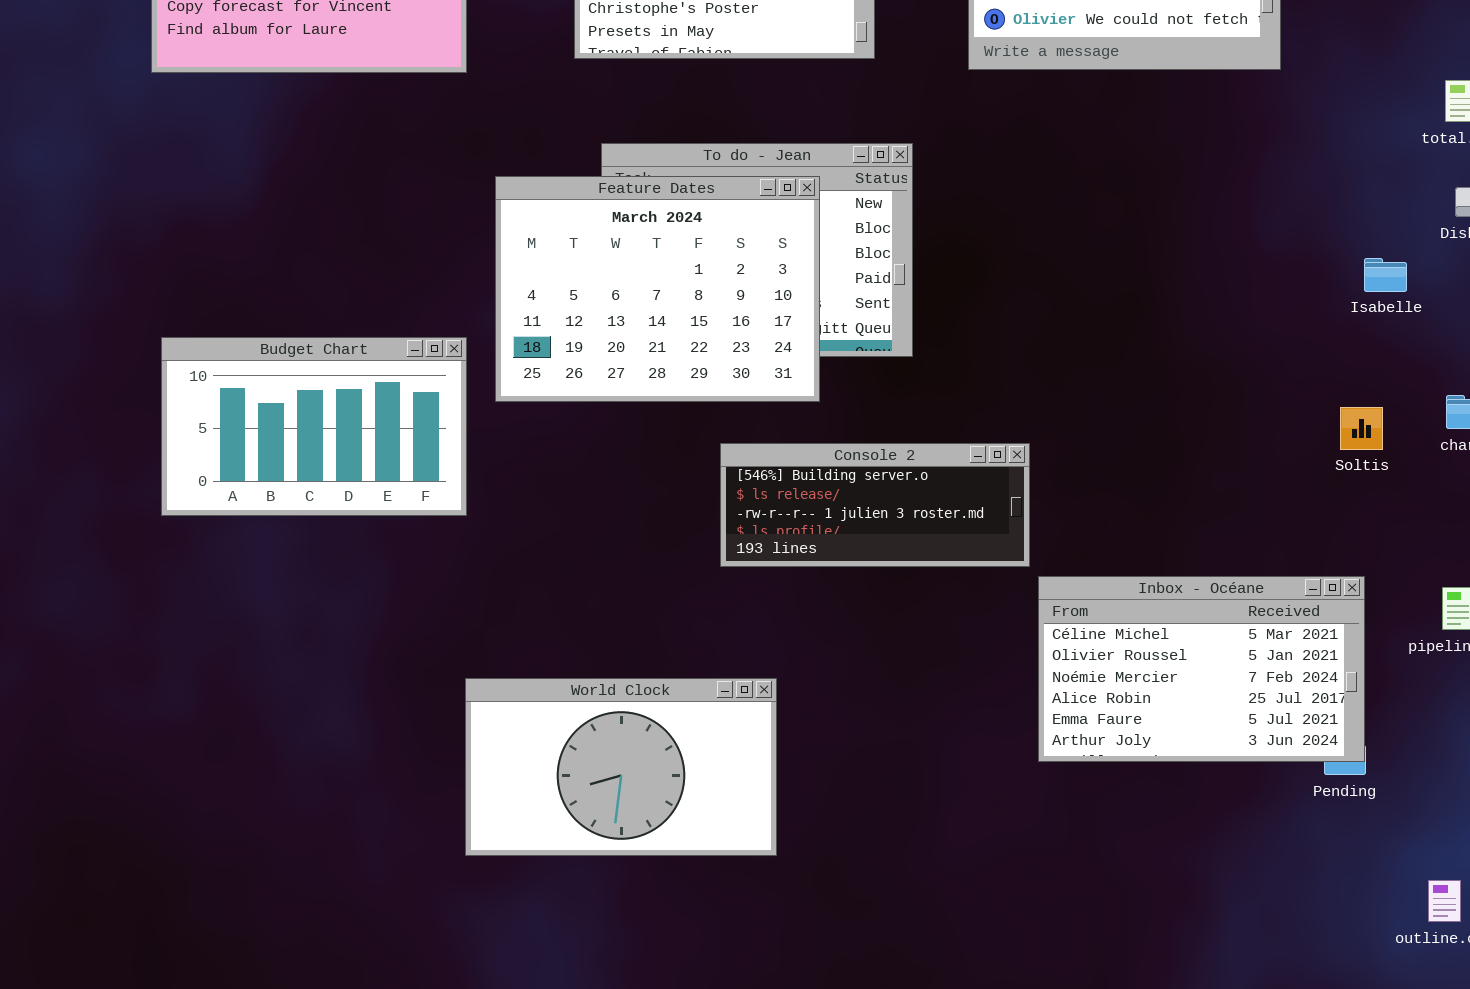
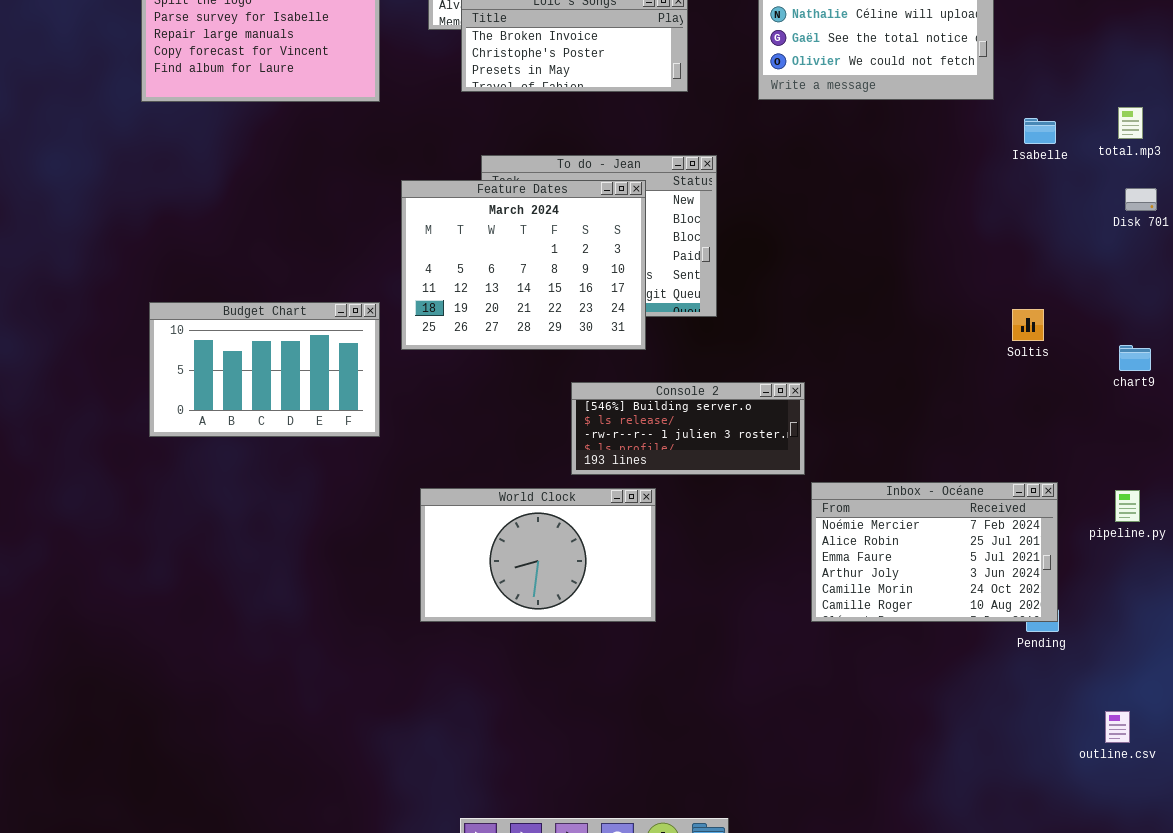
Isabelle: [1364,258,1407,292] -> [1024,118,1056,144], moved
Soltis: [1340,407,1383,450] -> [1012,309,1044,341], moved
Inbox - Océane: [1038,576,1365,762] -> [811,482,1058,622], scrolled down 2 rows
World Clock: [465,678,777,856] -> [420,488,656,622], moved

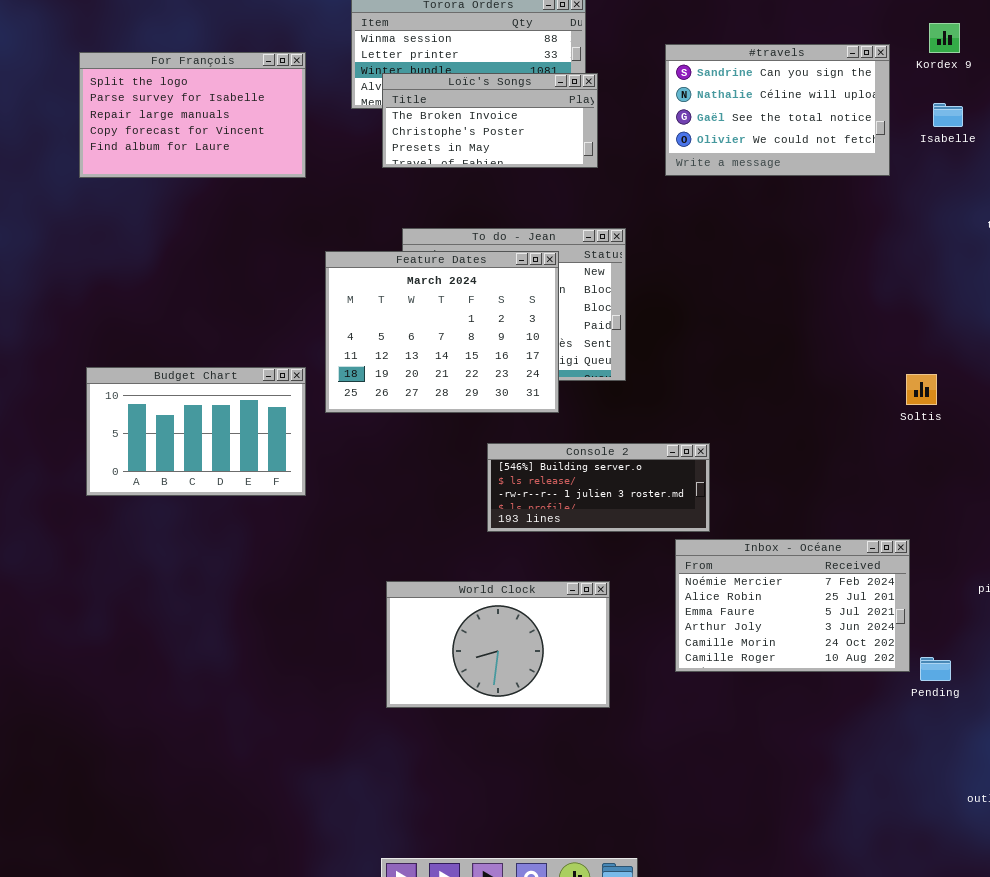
Isabelle: [1024,118,1056,144] -> [933,103,963,127], moved
Inbox - Océane: [811,482,1058,622] -> [675,539,910,672], moved
World Clock: [420,488,656,622] -> [386,581,610,708], moved

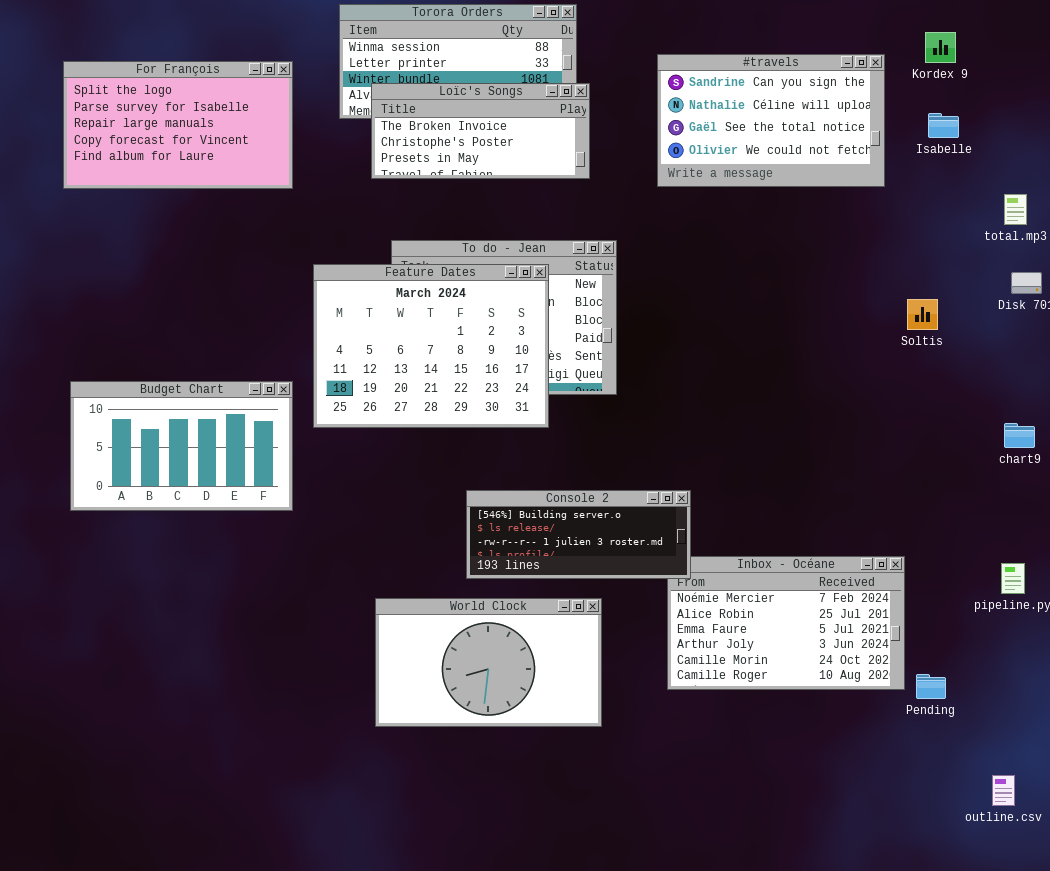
Soltis: [906,374,937,405] -> [907,299,938,330], moved
Console 2: [487,443,710,532] -> [466,490,691,579], moved

